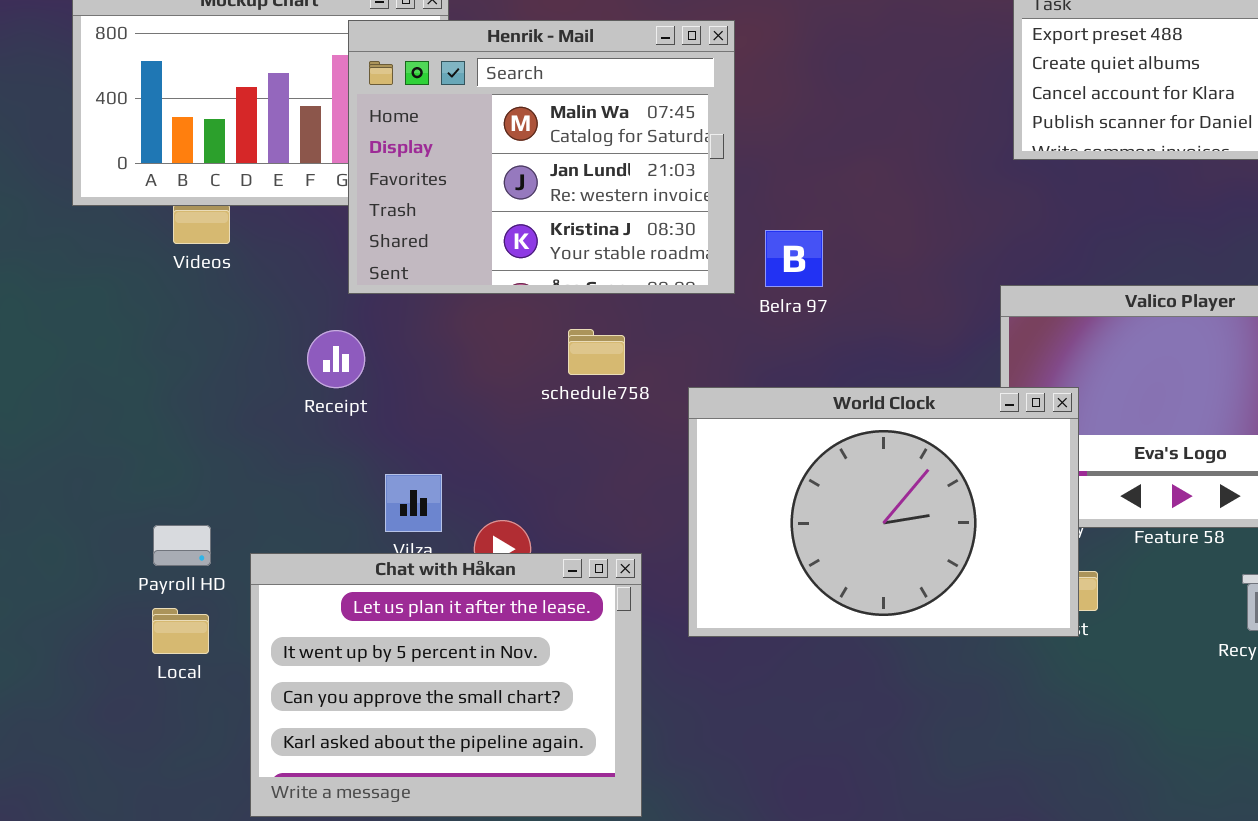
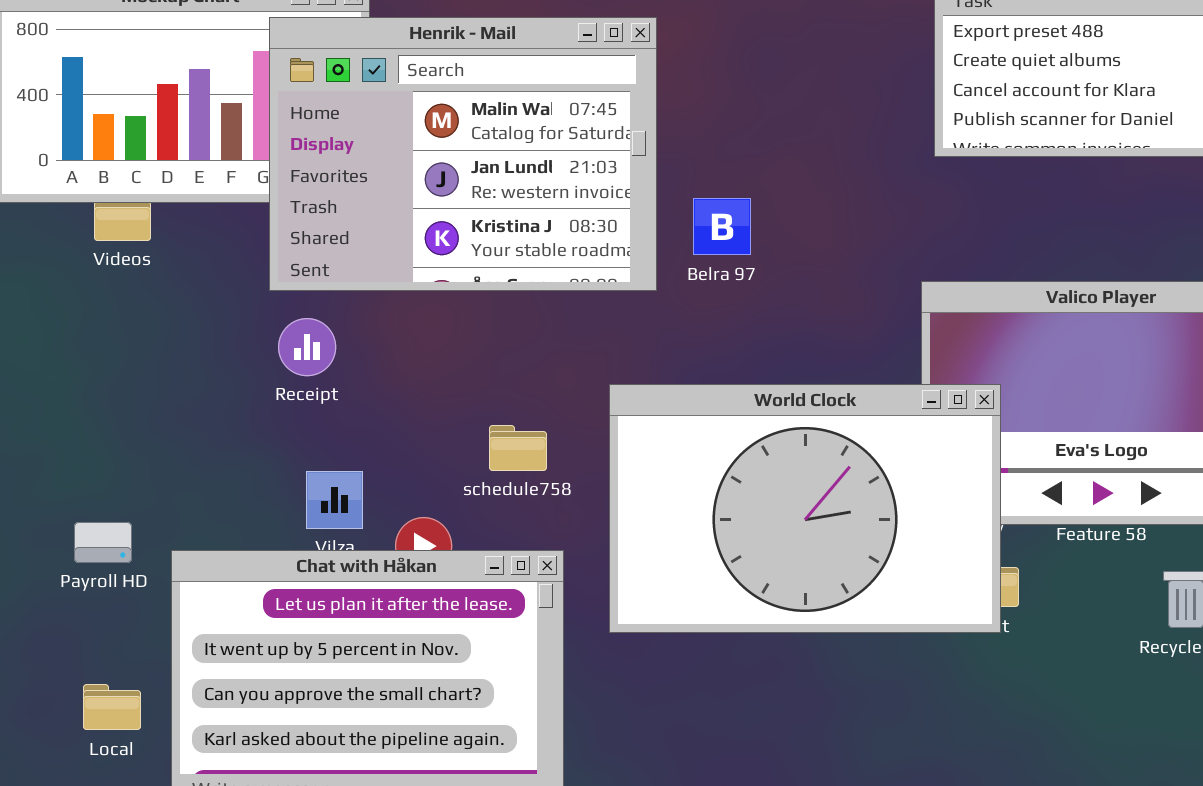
Belra 97: [765,230,823,287] -> [693,198,751,255], moved
schedule758: [568,329,625,375] -> [489,425,547,471], moved
Receipt: [307,330,365,388] -> [278,318,336,376], moved
Local: [152,608,209,654] -> [83,684,141,730], moved

